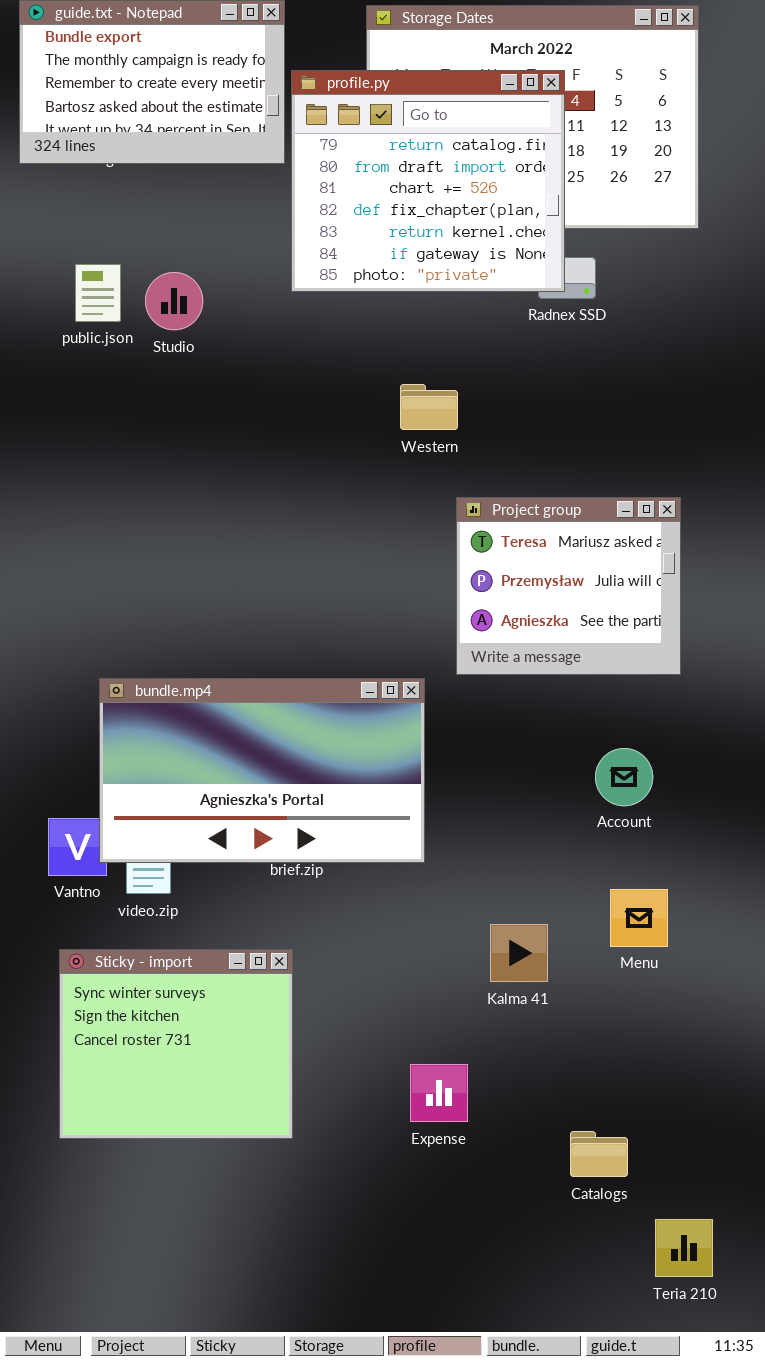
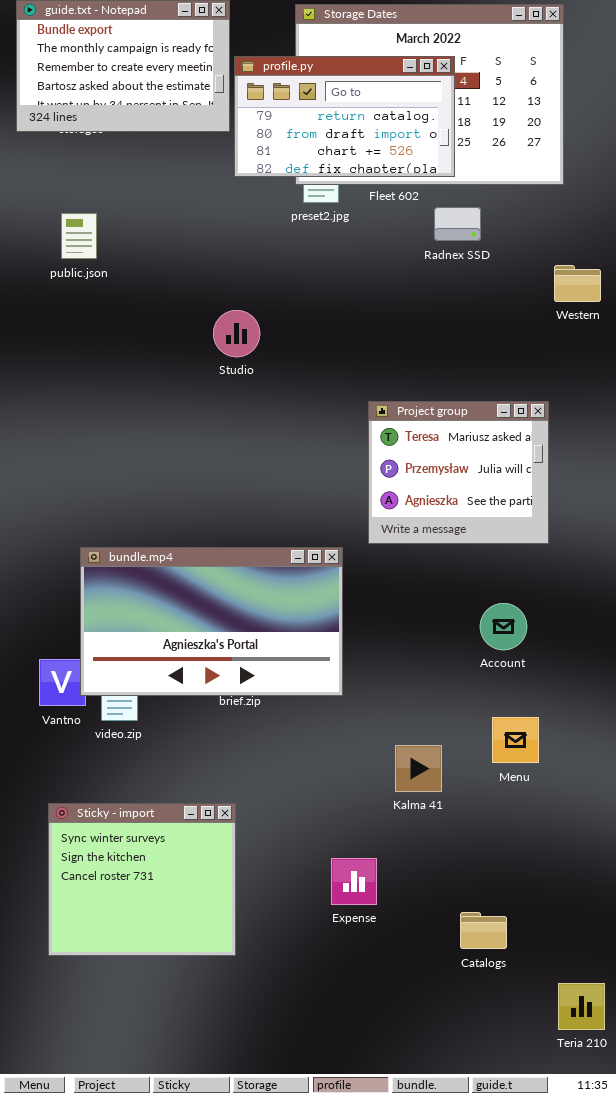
profile.py: [291,70,565,292] -> [234,56,455,177], resized
Studio: [145,272,203,330] -> [213,310,260,357], moved
Western: [400,384,458,430] -> [554,265,601,302], moved
Sticky - import: [59,949,293,1139] -> [48,803,236,956], moved
Teria 210: [655,1219,713,1277] -> [558,983,605,1030], moved

